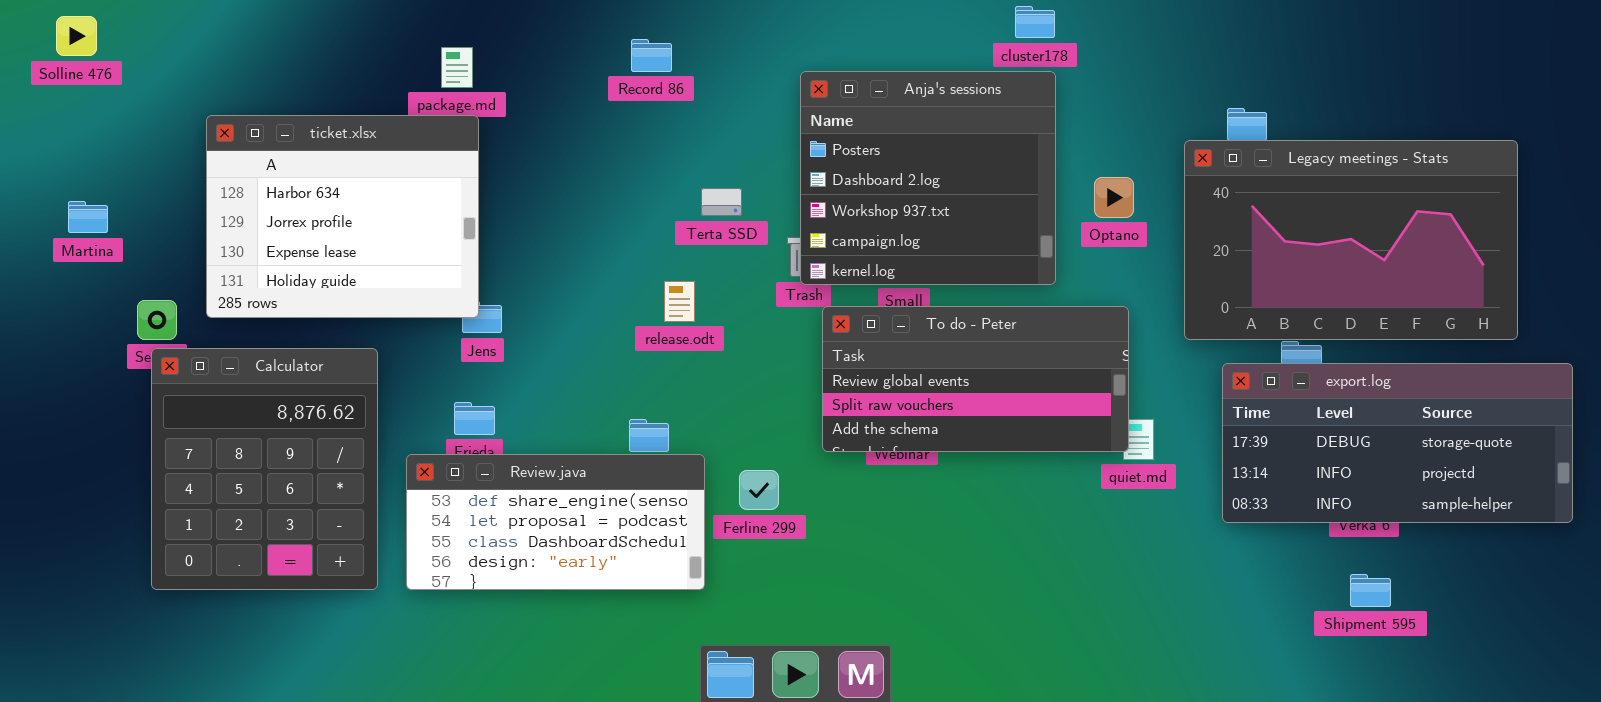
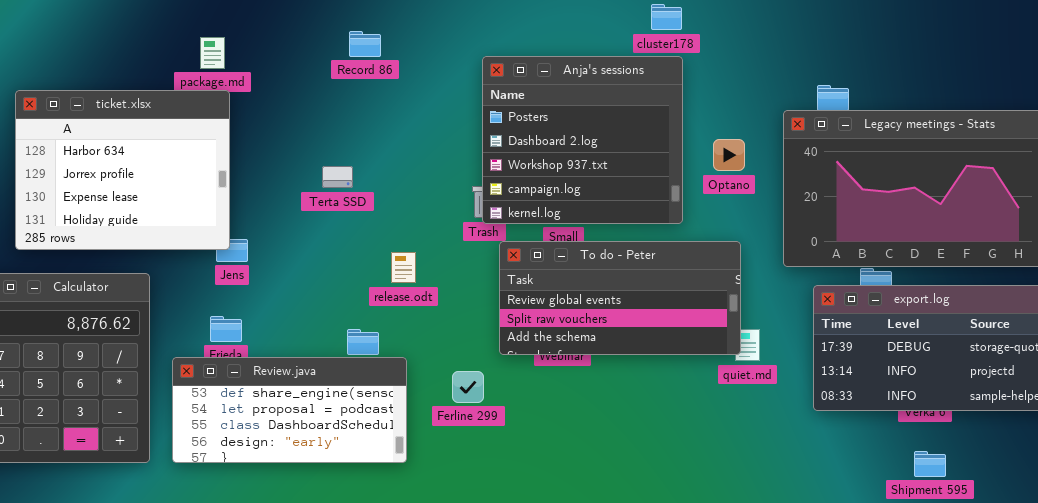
Terta SSD: [701,188,742,216] -> [322,166,353,188], moved
release.odt: [664,281,695,322] -> [391,252,416,283], moved
Ferline 299: [739,470,779,510] -> [452,371,484,403], moved

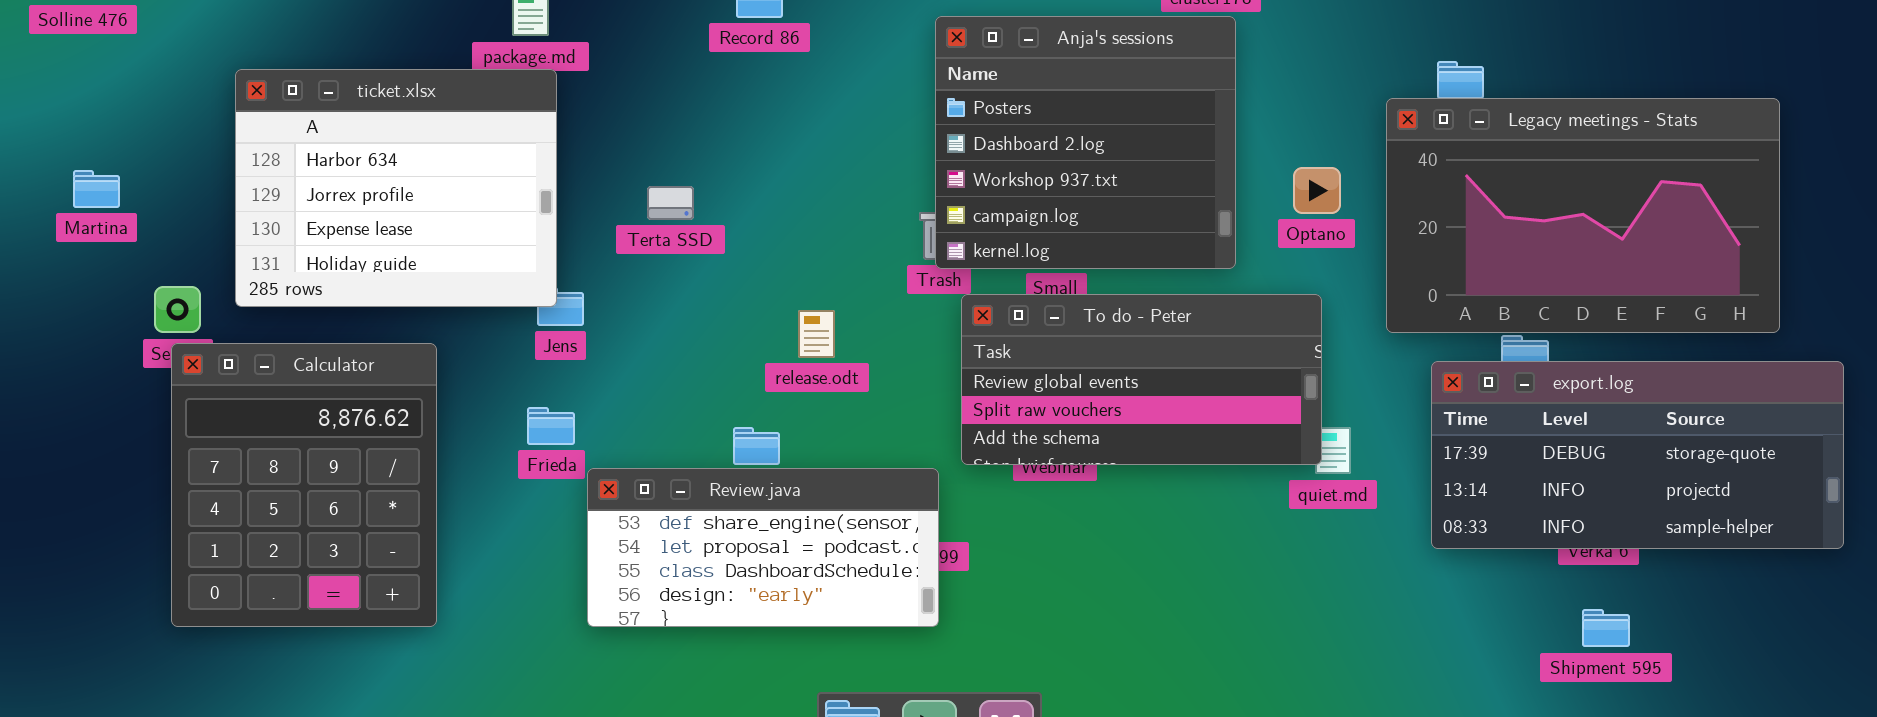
Optano: [713,139,745,171] -> [1293,167,1341,214], moved
Terta SSD: [322,166,353,188] -> [647,186,694,220], moved
Review.java: [172,357,407,463] -> [587,468,939,627], moved

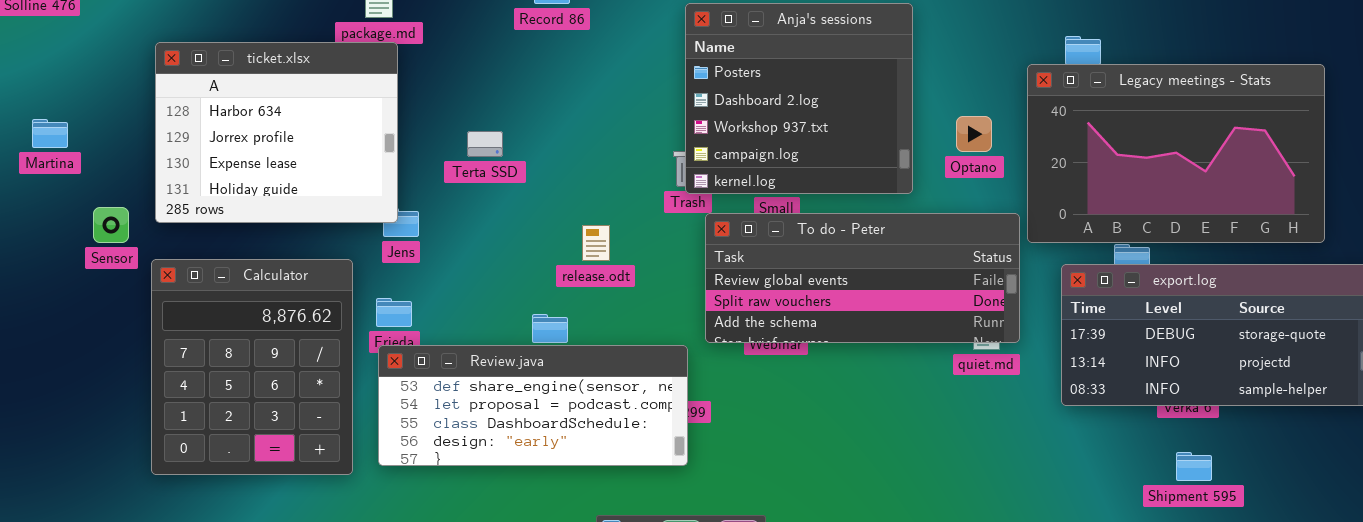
To do - Peter: [961,294,1322,465] -> [705,213,1020,343], resized
Calculator: [171,343,437,627] -> [151,259,353,475], moved
Review.java: [587,468,939,627] -> [378,345,688,466], resized

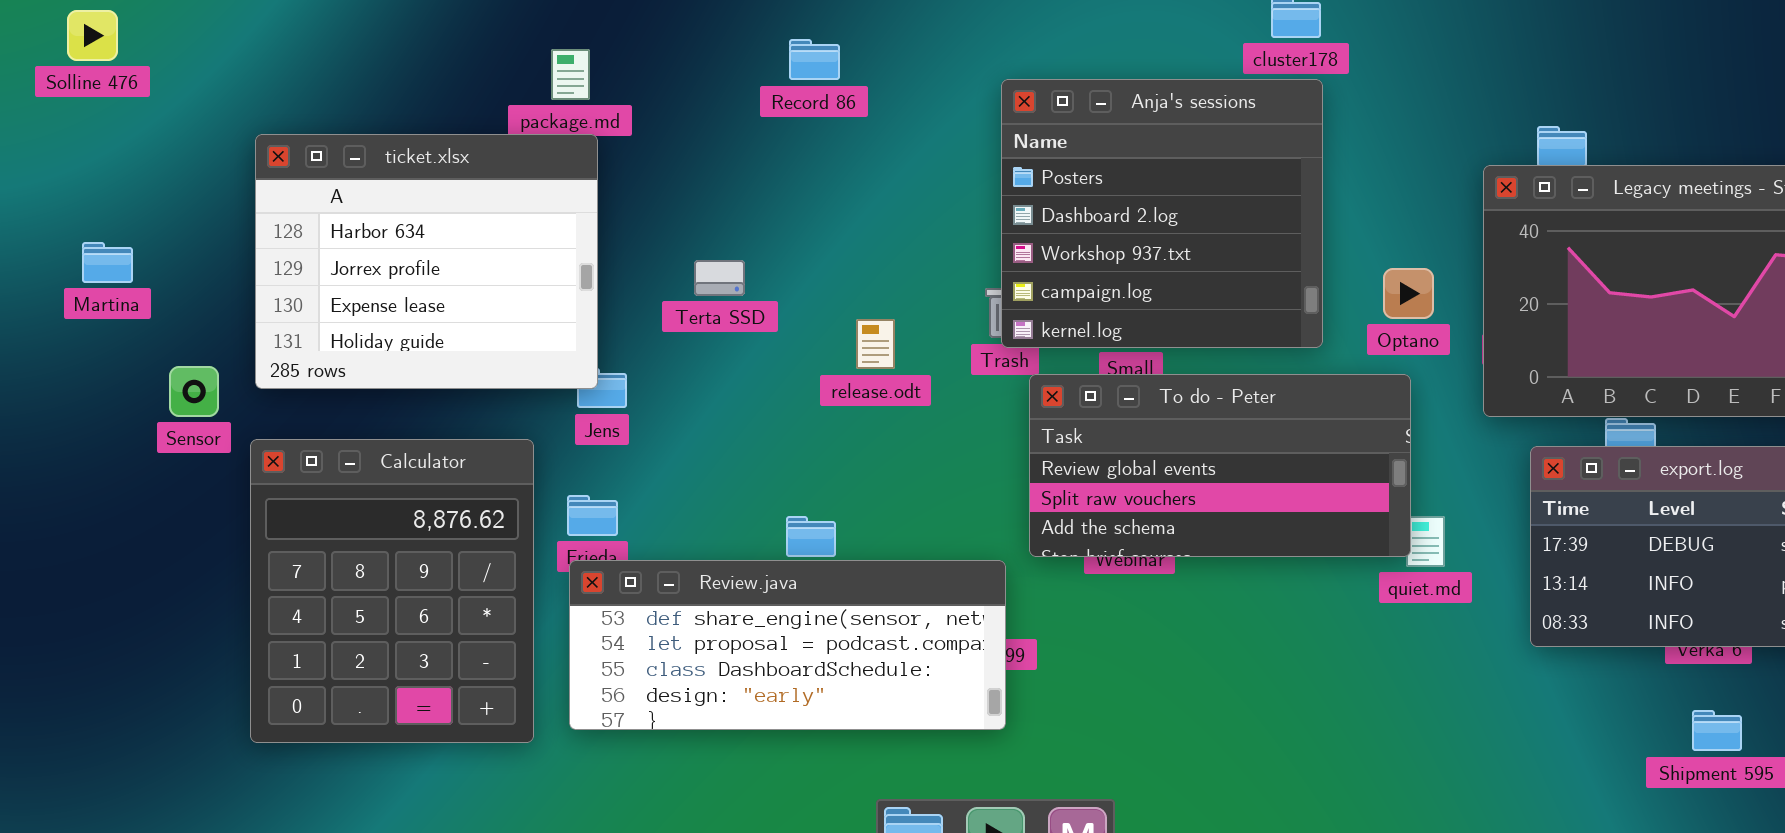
Optano: [956,116,992,152] -> [1383,268,1434,319], moved
To do - Peter: [705,213,1020,343] -> [1029,374,1411,557], resized
release.odt: [582,225,610,261] -> [856,319,895,369], moved

